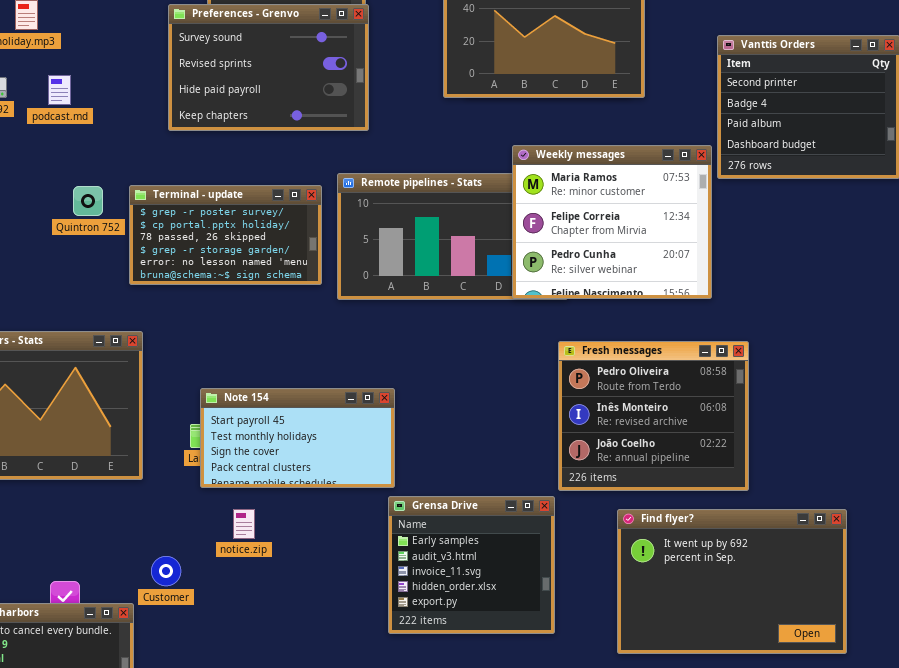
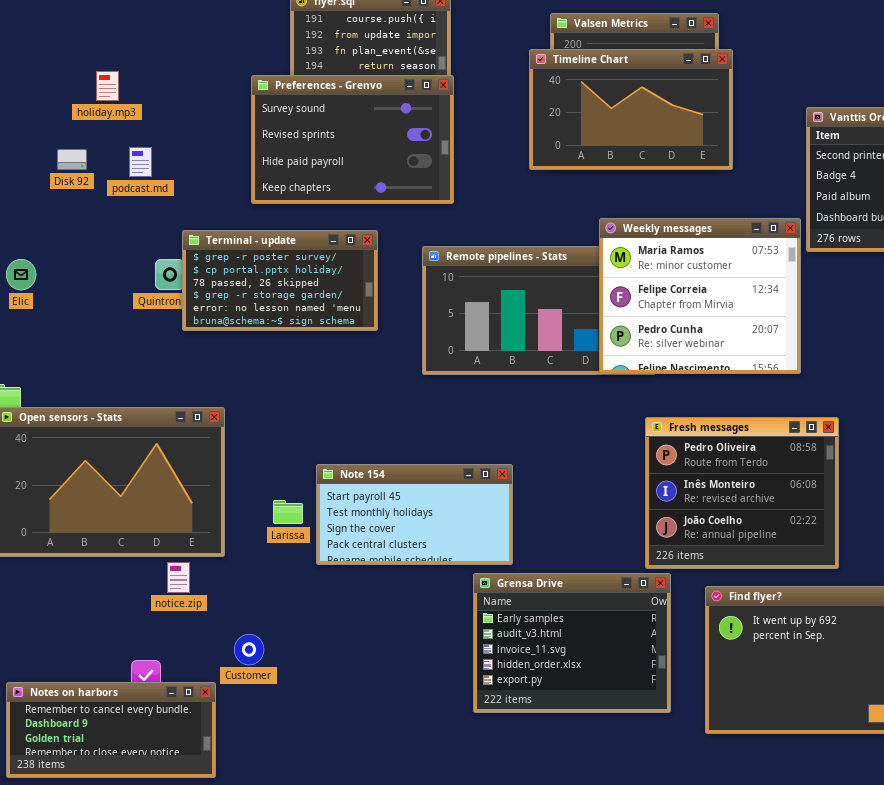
Terminal - update: [129,185,322,285] -> [182,230,378,331], moved
Note 154: [200,388,395,488] -> [316,464,513,565], moved
Grensa Drive: [388,496,555,634] -> [473,573,671,713], resized
notice.zip: [233,509,255,539] -> [167,562,190,593], moved

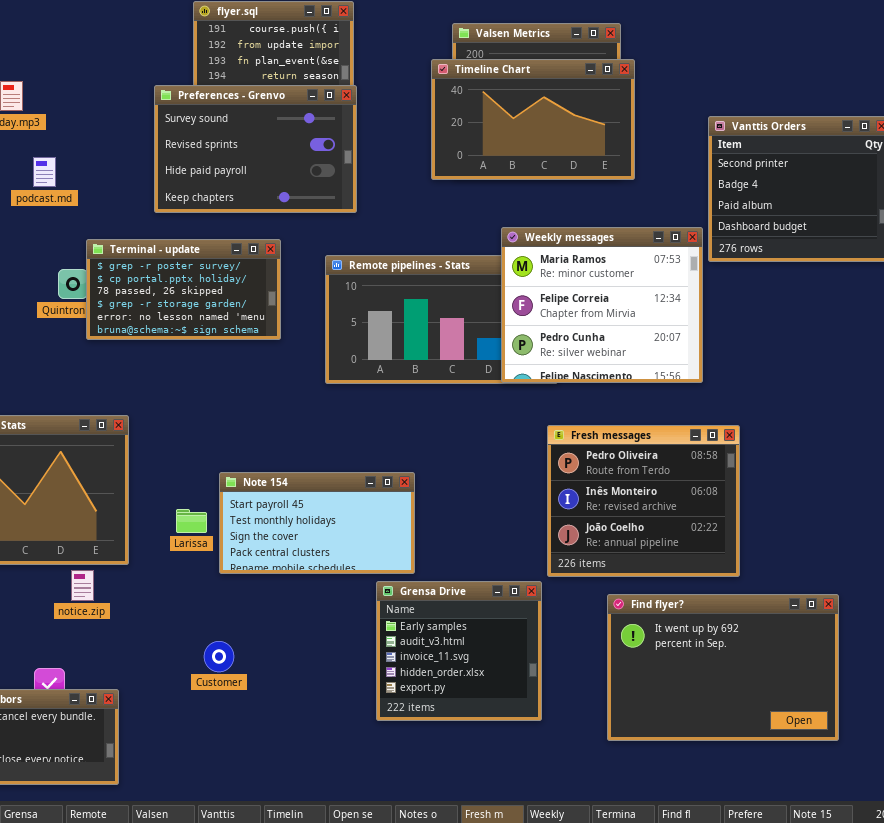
Grensa Drive: [473,573,671,713] -> [376,581,542,721], resized
Customer: [234,634,264,665] -> [204,641,234,672], moved

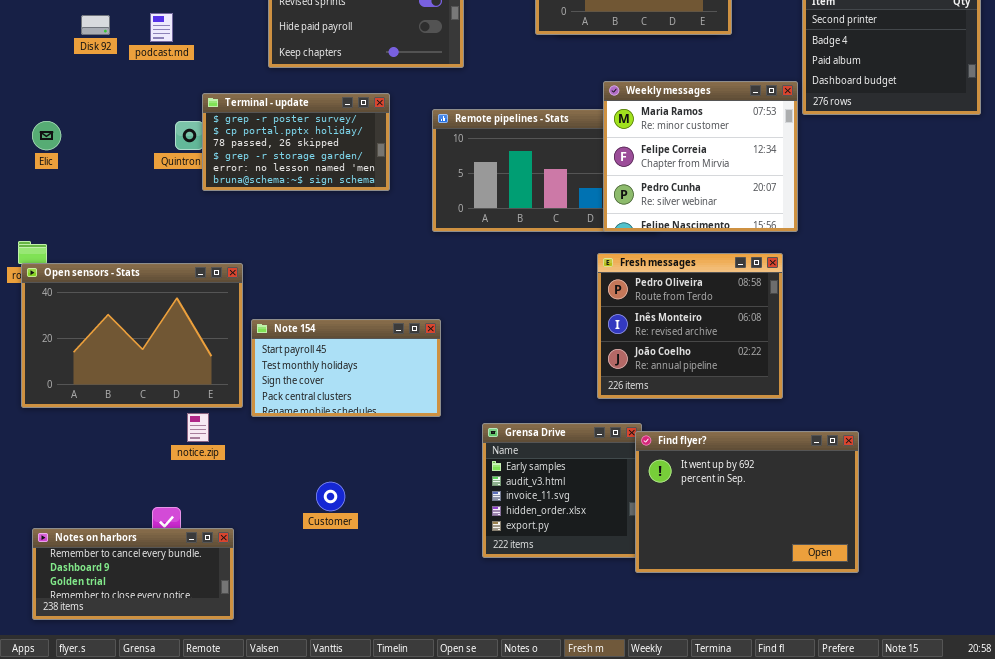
Fresh messages: [547,425,740,577] -> [597,253,783,399], moved
Note 154: [219,472,415,574] -> [251,319,441,417], moved
Find flyer?: [607,594,839,741] -> [635,431,859,573], moved

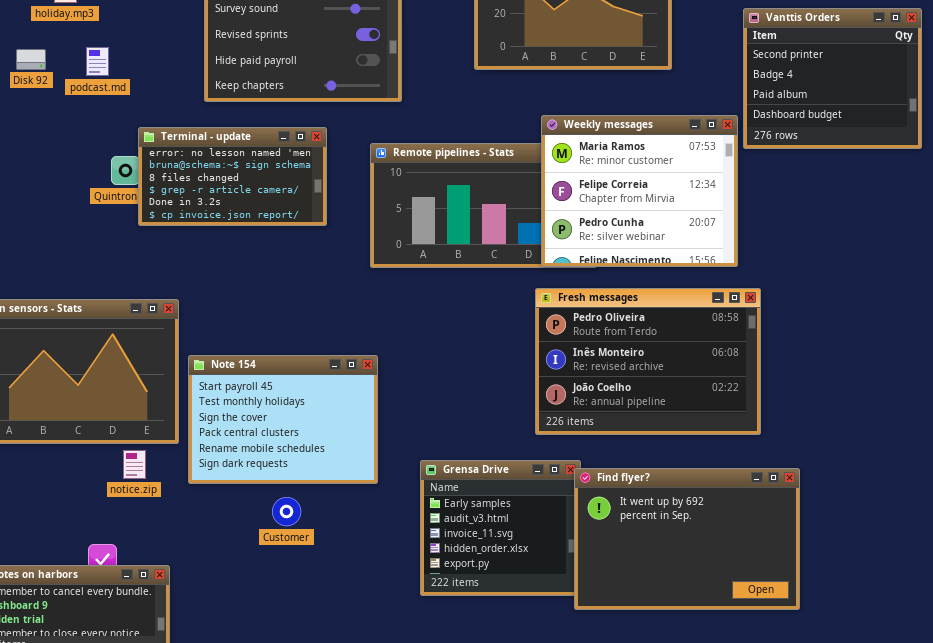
Terminal - update: [202,93,390,191] -> [138,127,327,226], scrolled down 4 rows
Fresh messages: [597,253,783,399] -> [535,288,761,435], resized
Note 154: [251,319,441,417] -> [188,355,378,484], resized
Customer: [316,482,345,511] -> [272,497,301,526], moved

